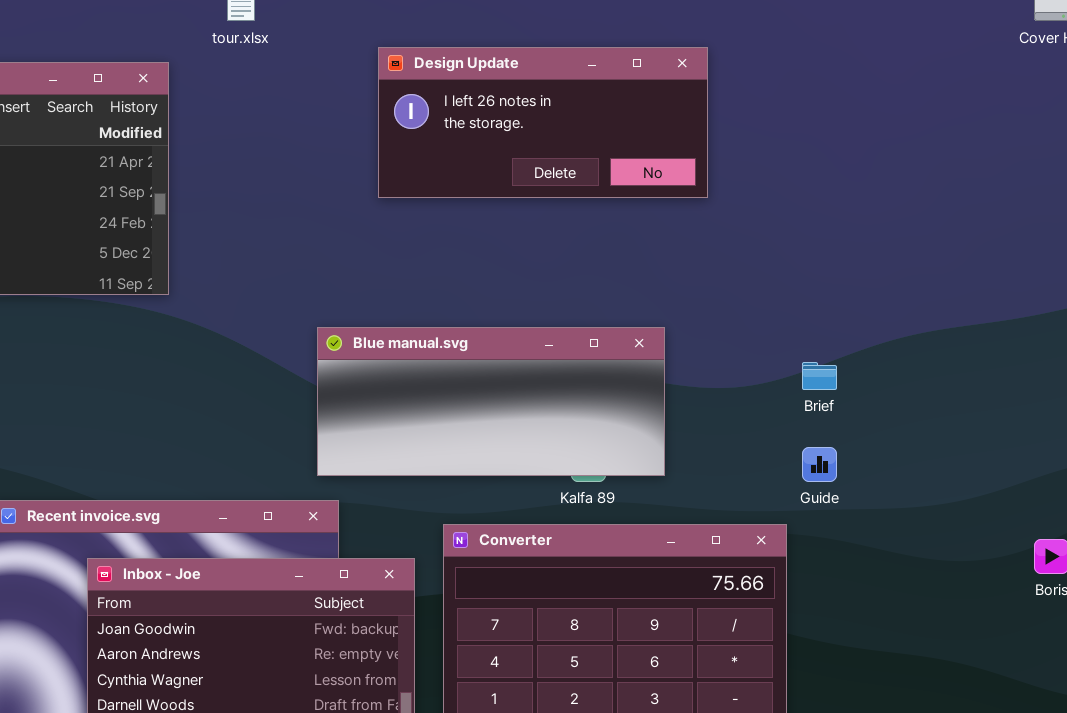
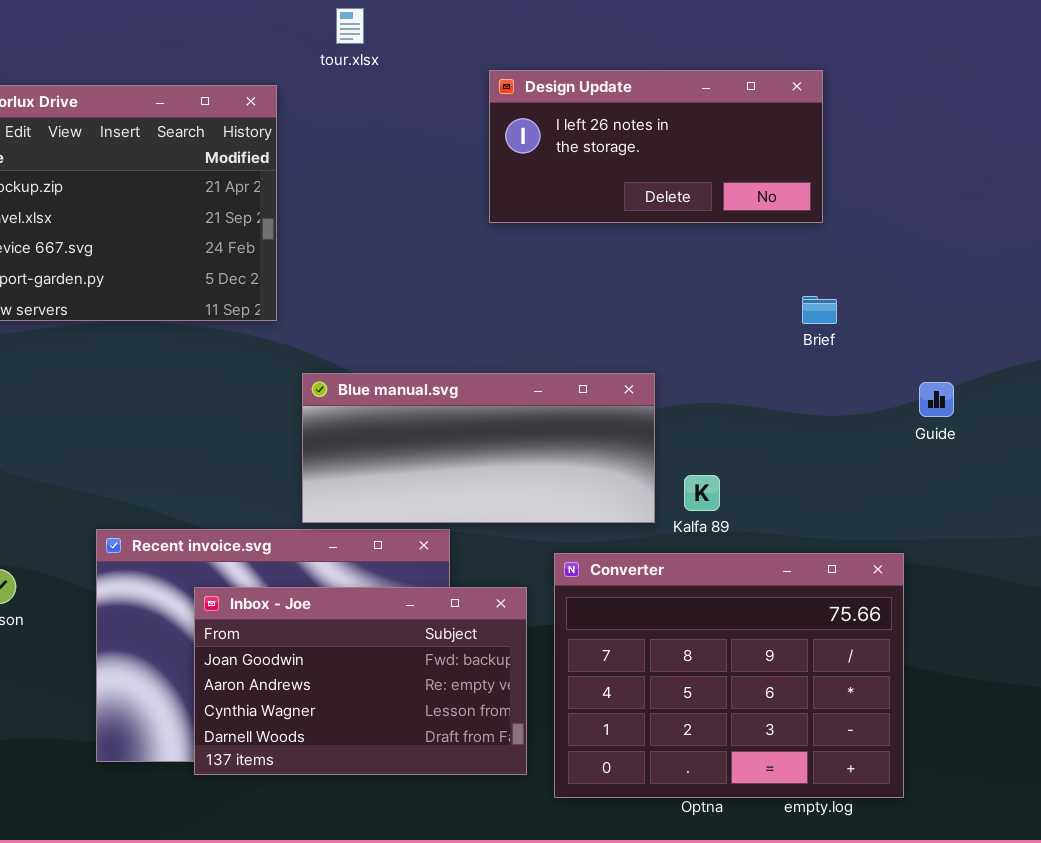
Blue manual.svg: [317,327,665,476] -> [302,373,655,523], moved
Brief: [802,362,837,390] -> [802,296,837,324], moved
Guide: [802,447,837,482] -> [919,382,954,417], moved

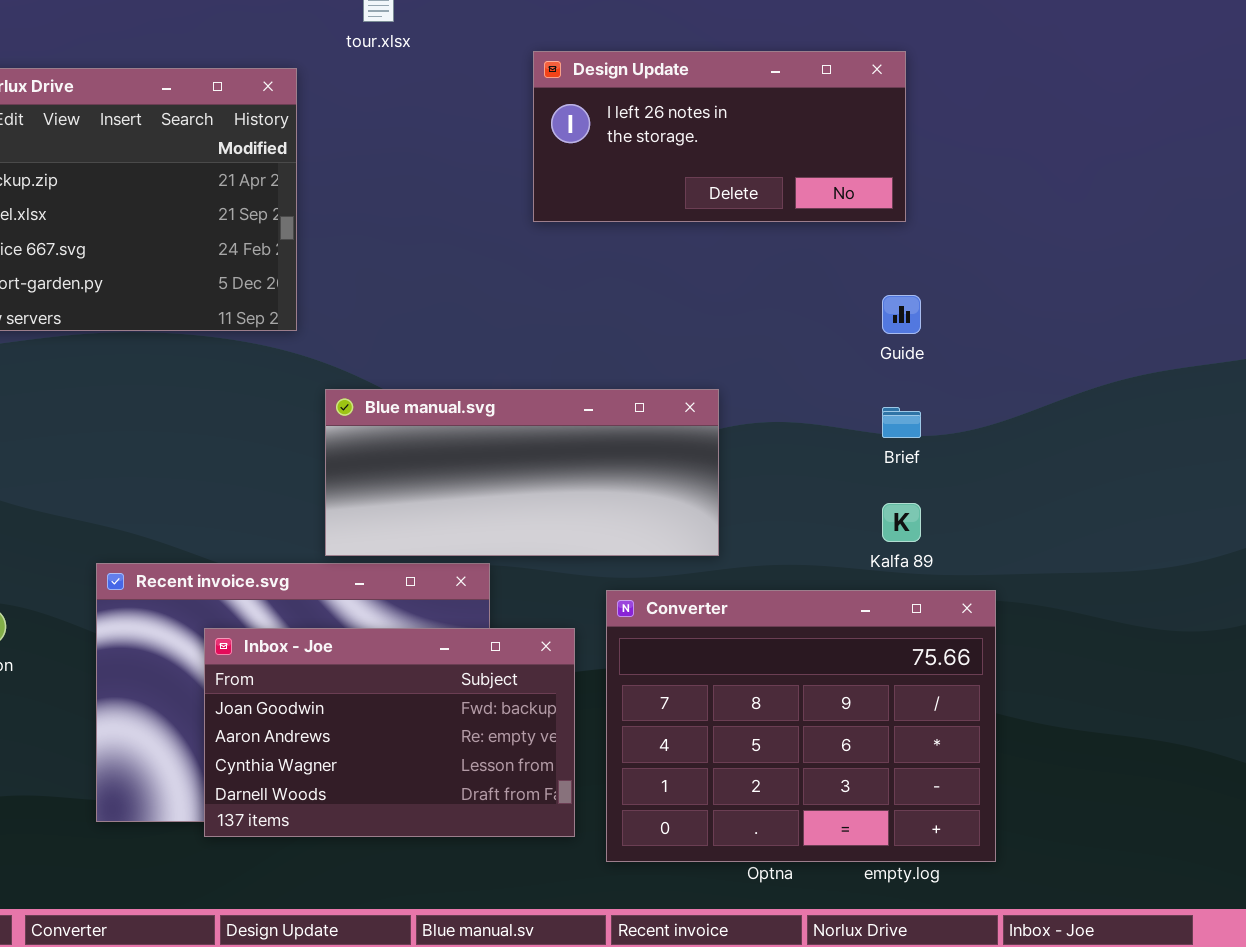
Brief: [802,296,837,324] -> [882,407,921,438], moved
Guide: [919,382,954,417] -> [882,295,921,334], moved
Kalfa 89: [684,475,720,511] -> [882,503,921,542], moved

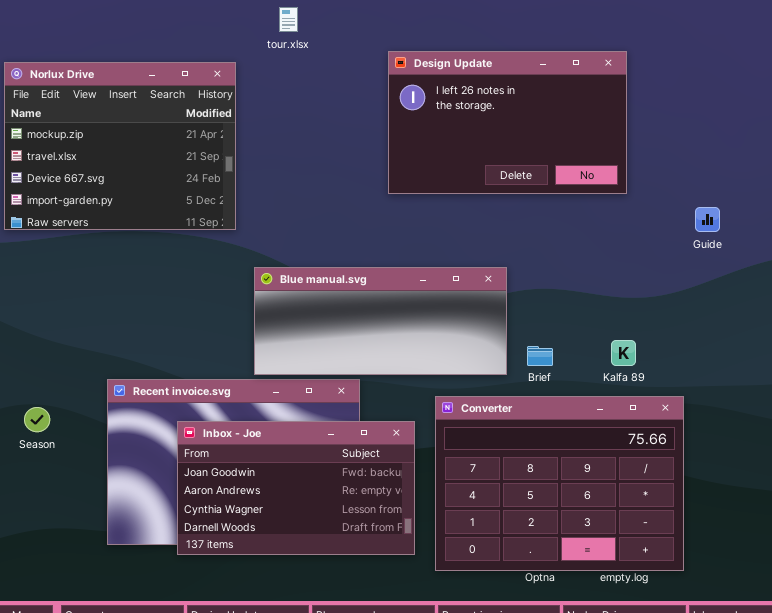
Design Update: [533,51,906,222] -> [388,51,627,194], resized
Guide: [882,295,921,334] -> [695,207,720,232], moved
Brief: [882,407,921,438] -> [527,346,553,366], moved

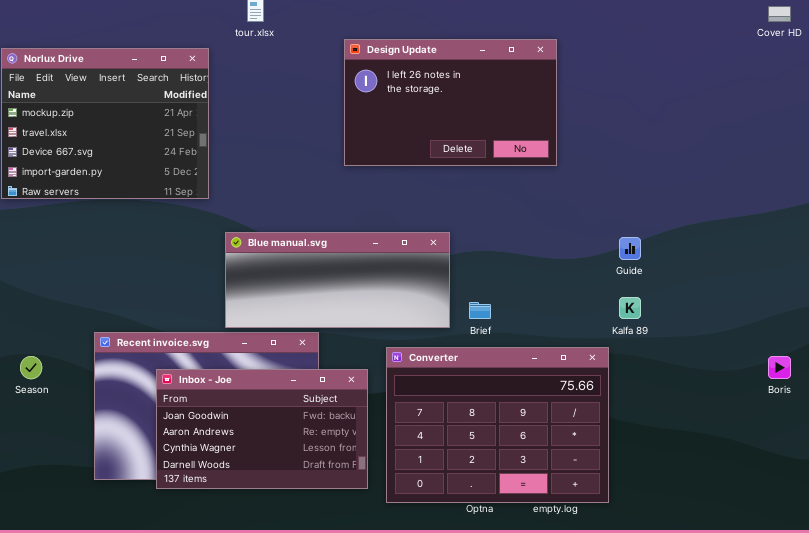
Guide: [695,207,720,232] -> [619,237,641,260], moved
Kalfa 89: [611,340,636,366] -> [619,297,641,319], moved

